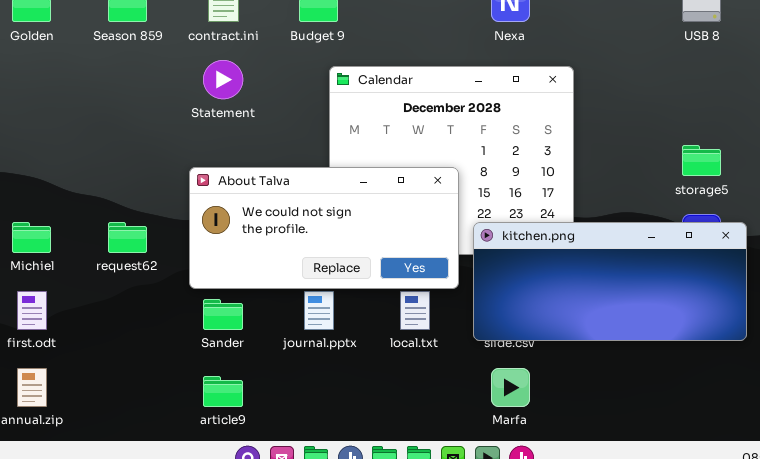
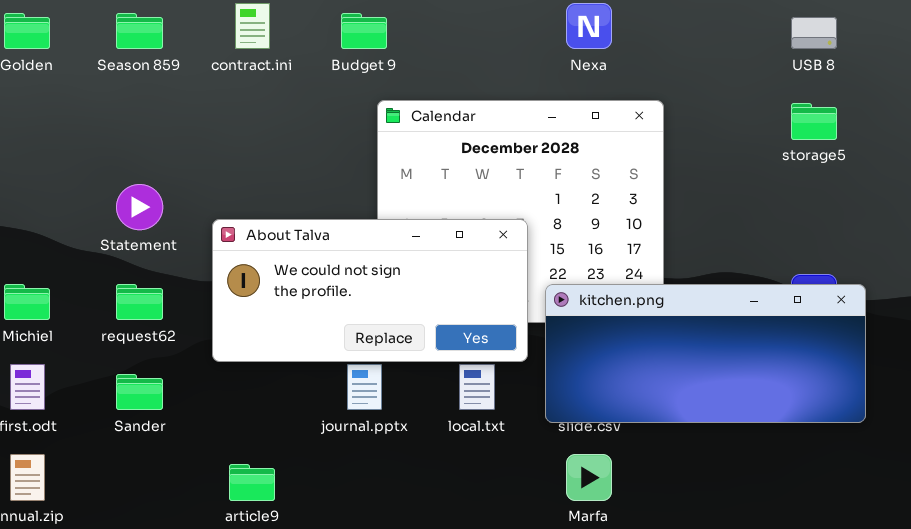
Statement: [203,60,243,99] -> [116,184,163,230], moved
storage5: [682,145,721,176] -> [791,103,837,140], moved
Sander: [203,299,243,330] -> [116,374,163,410], moved

